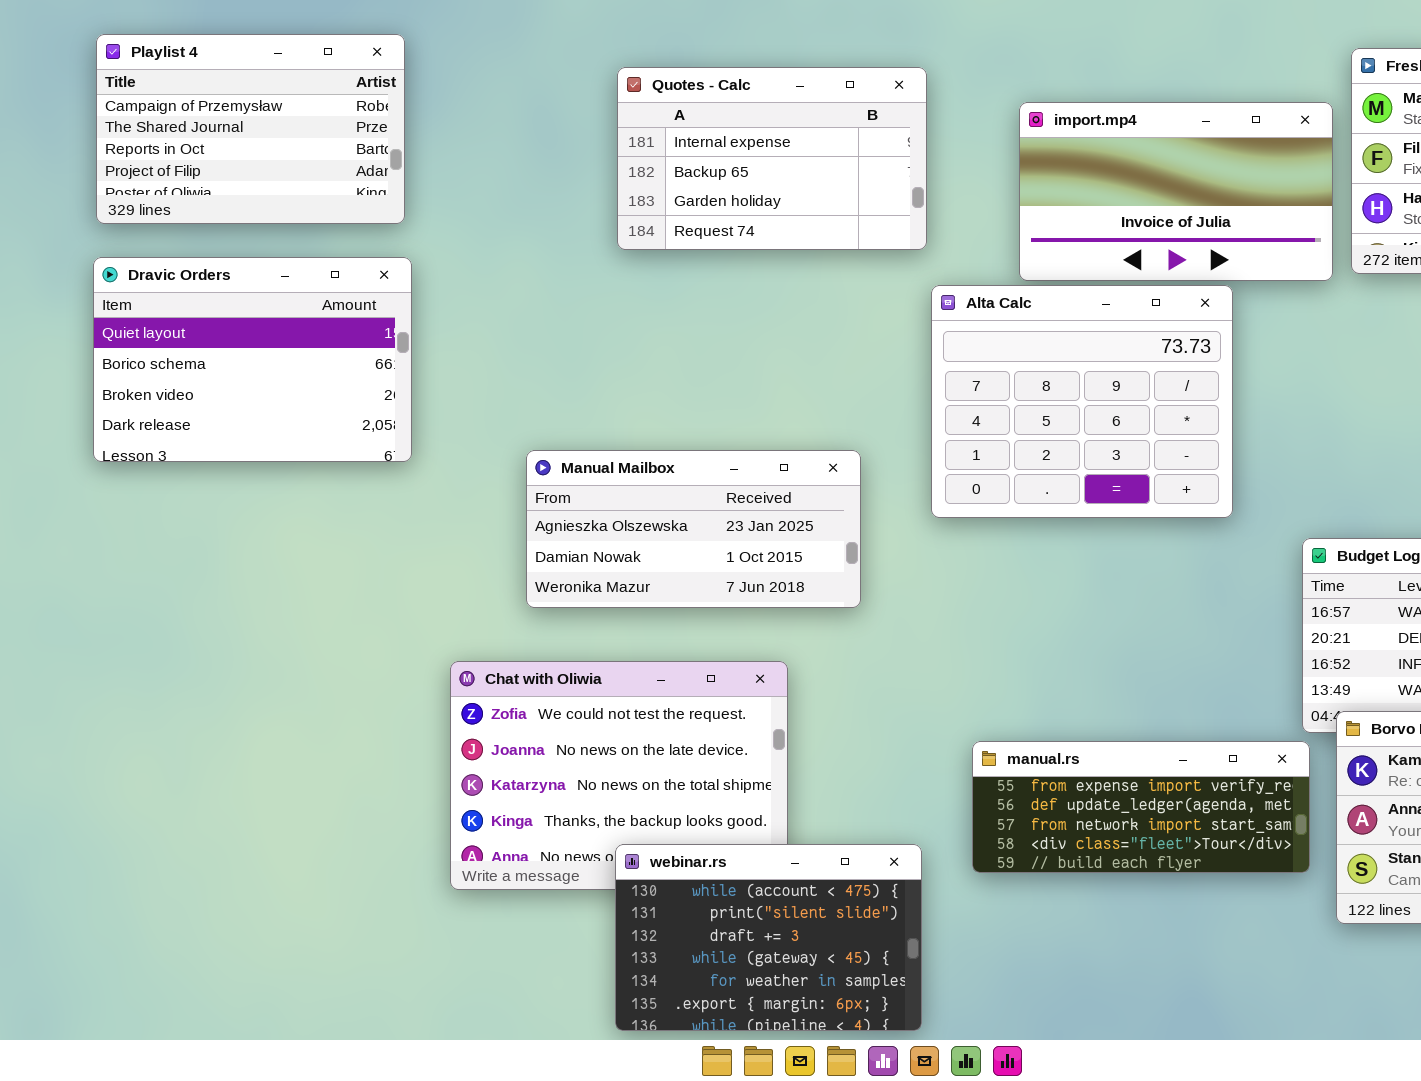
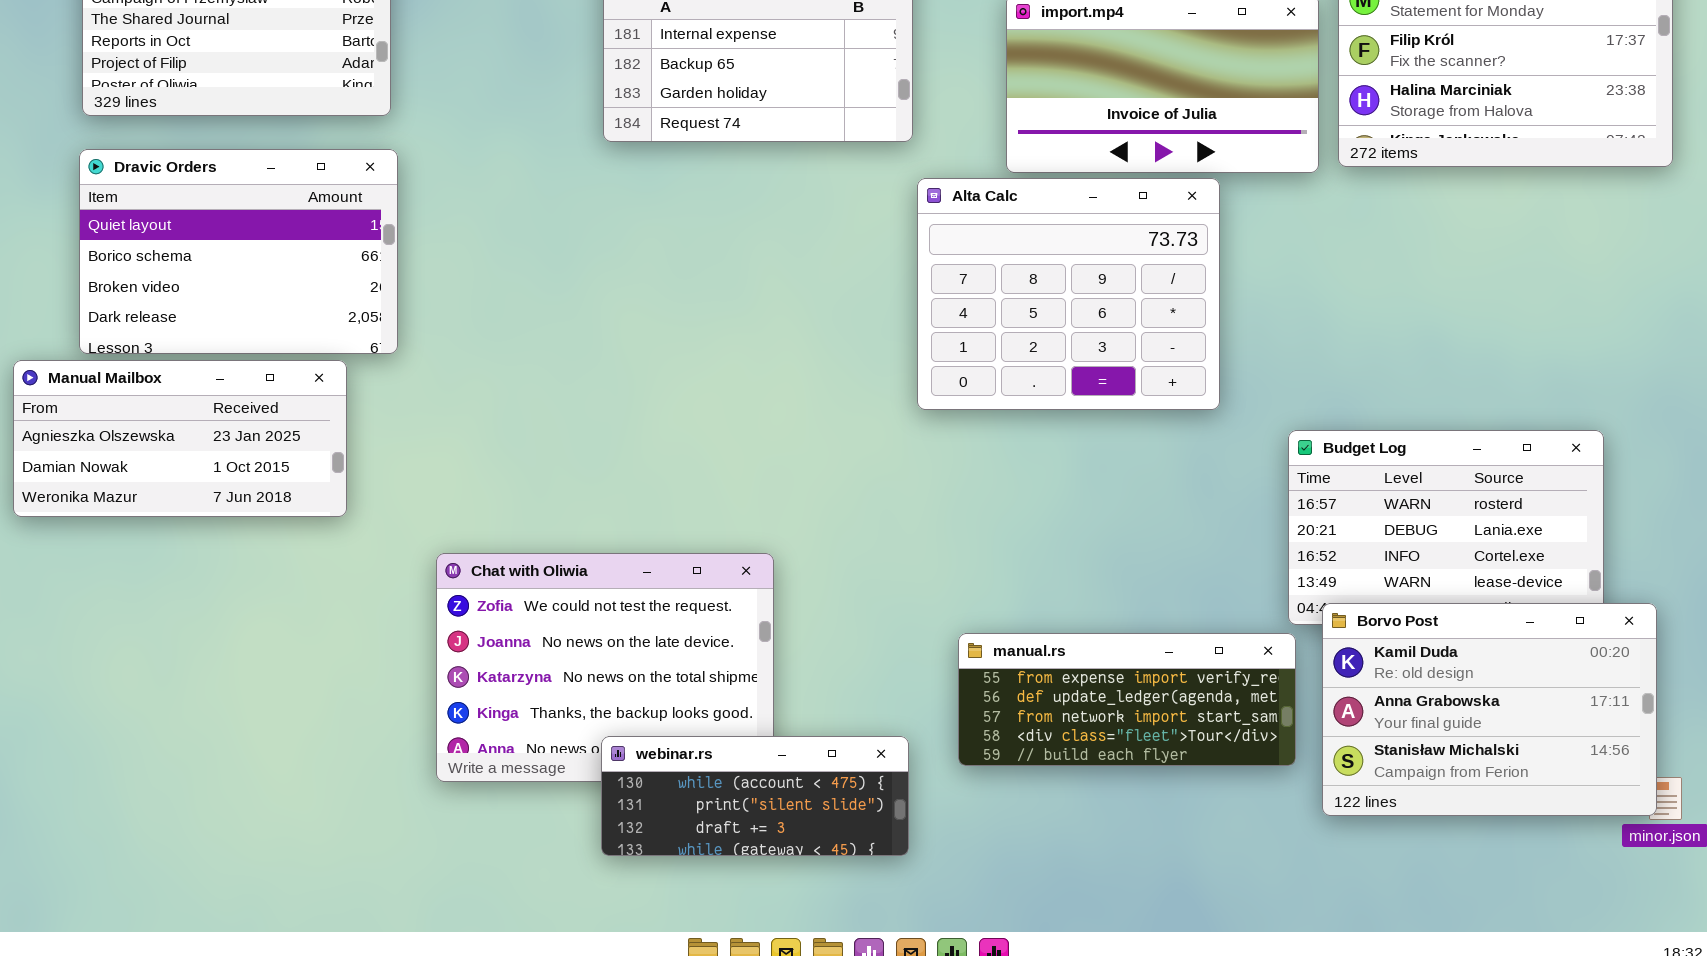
Manual Mailbox: [526,450,861,608] -> [13,360,347,517], moved
webinar.rs: [615,844,922,1031] -> [601,736,909,856], resized

